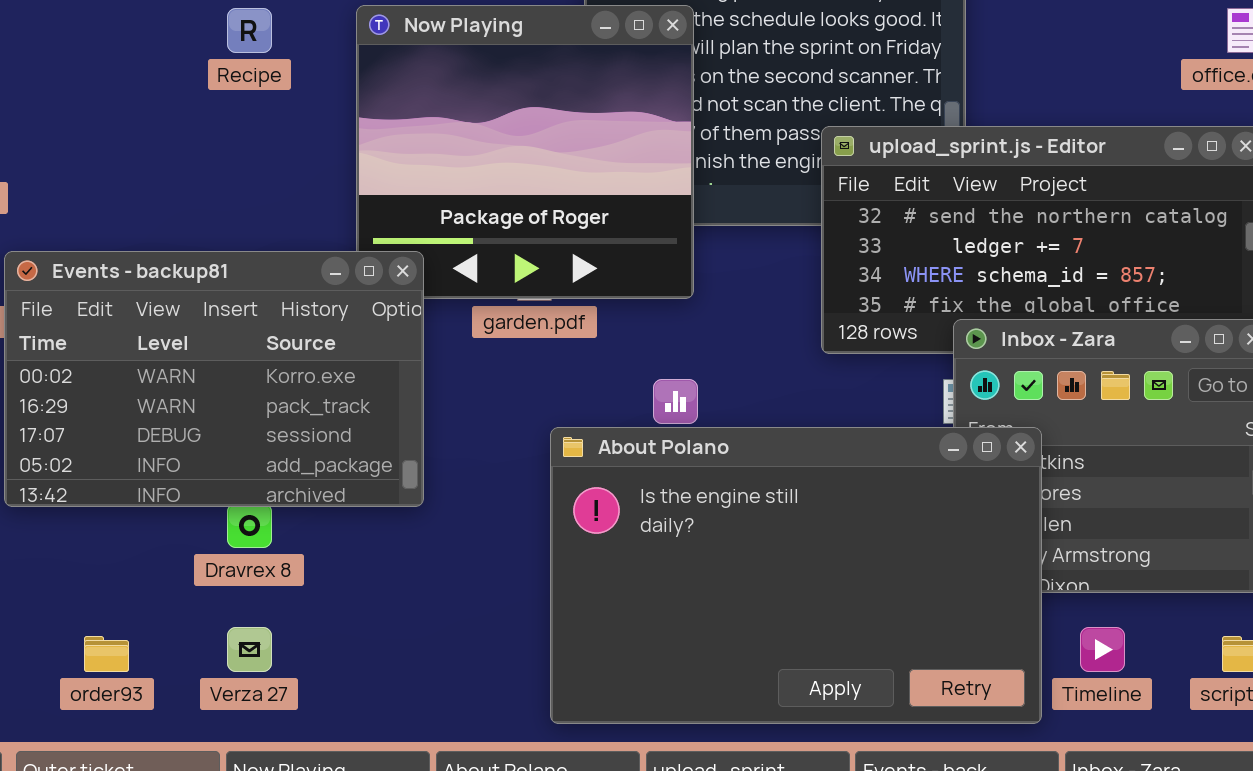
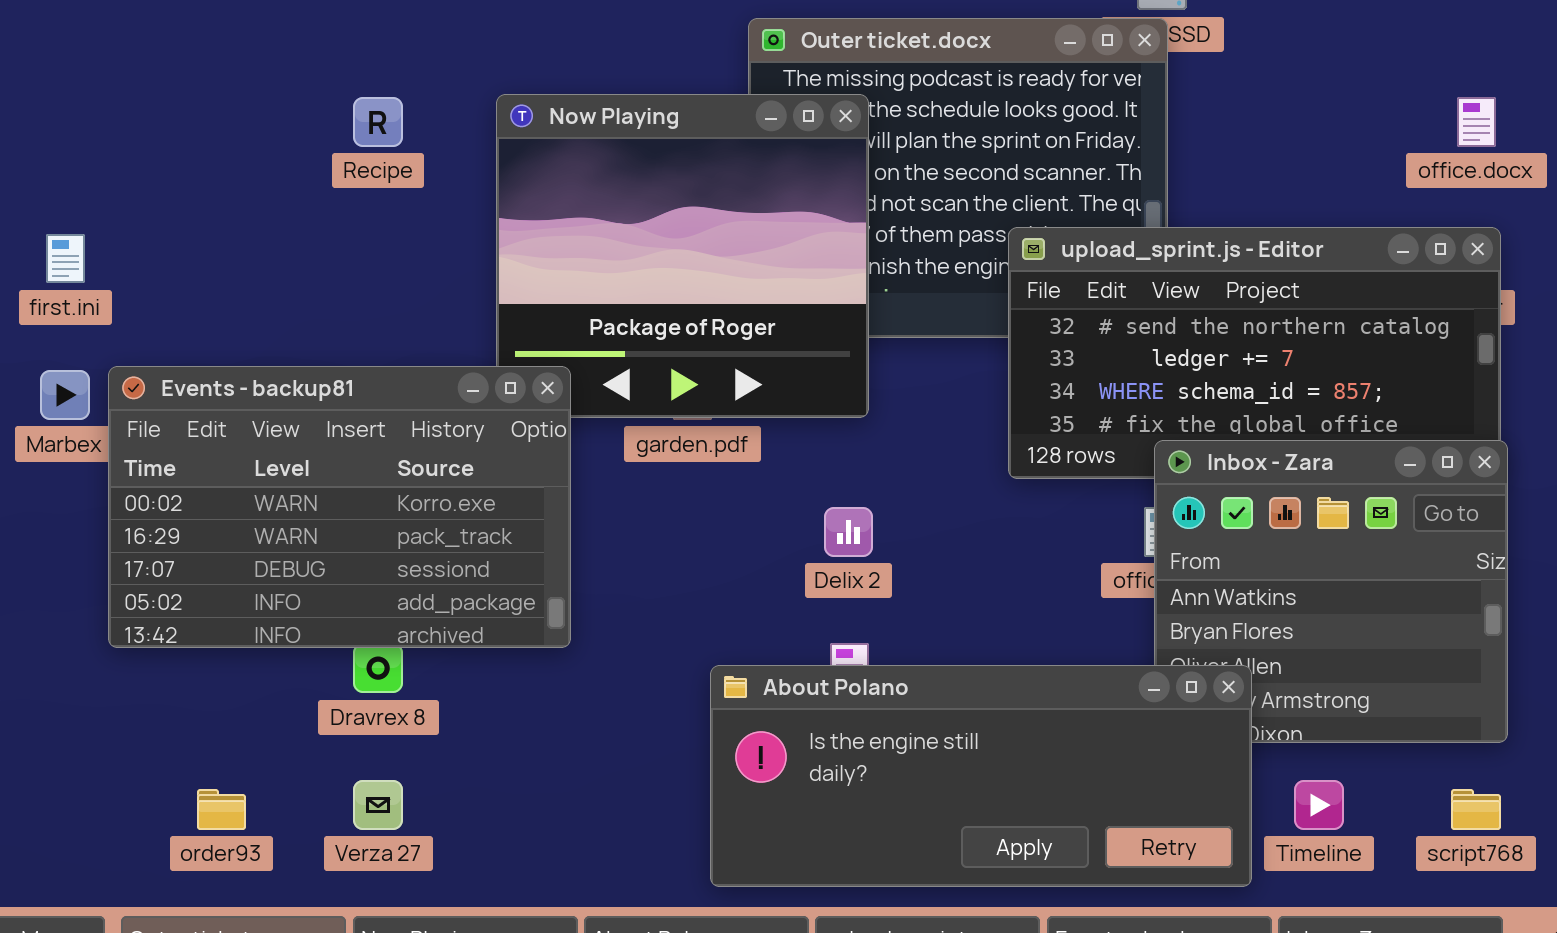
About Polano: [550,427,1042,724] -> [710,665,1252,887], resized

